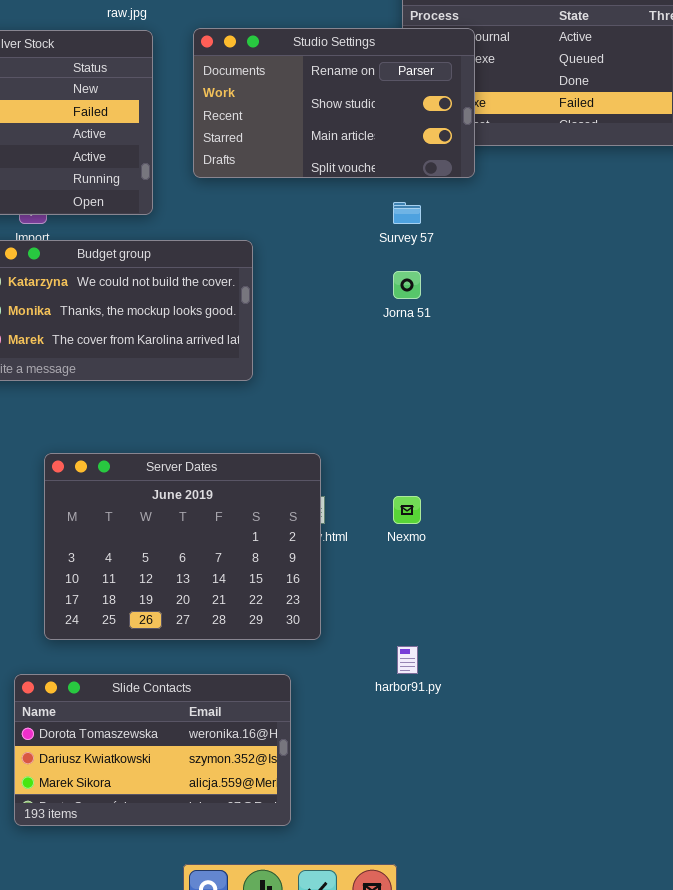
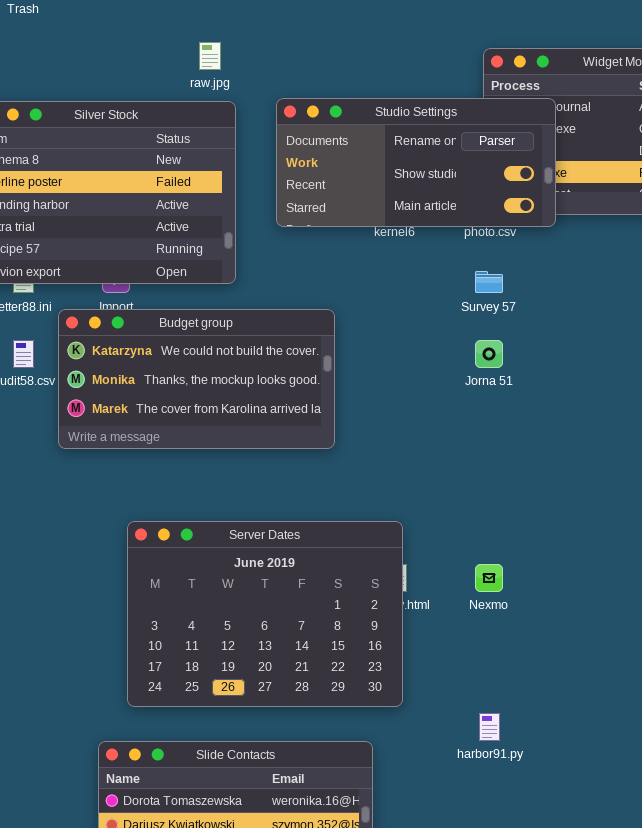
Studio Settings: [193,28,475,178] -> [276,98,556,227], resized

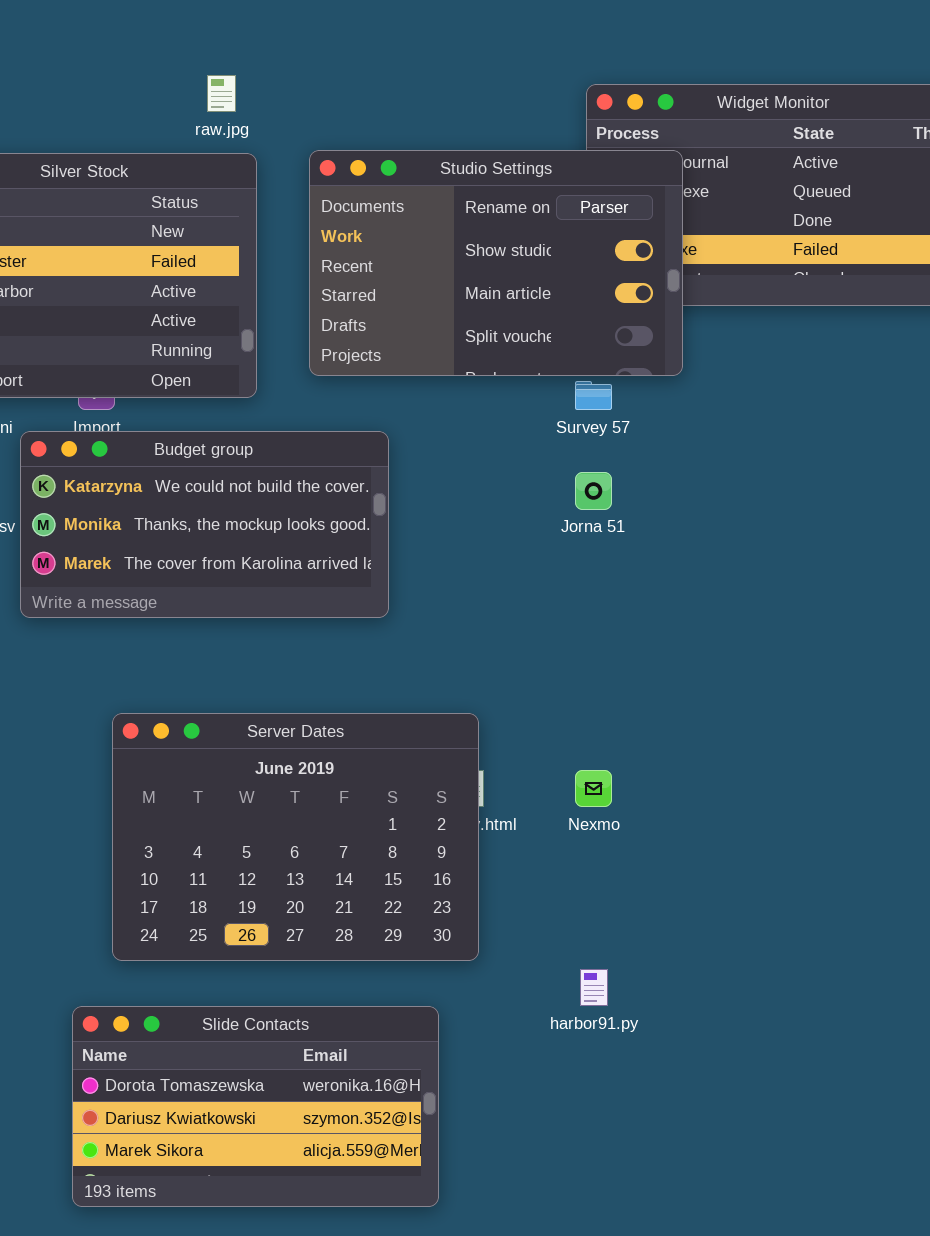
Studio Settings: [276,98,556,227] -> [309,150,683,376], resized

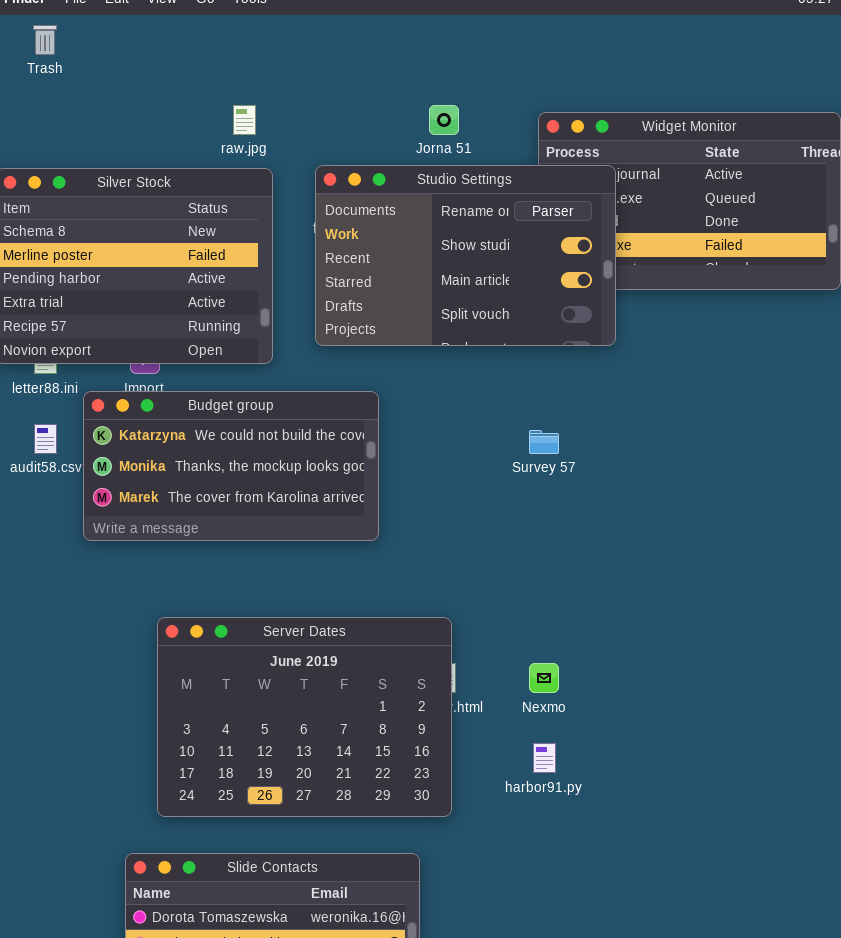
Survey 57: [575,381,612,410] -> [529,430,559,454], moved
Jorna 51: [575,472,612,510] -> [429,105,459,135], moved
harbor91.py: [580,969,608,1006] -> [533,743,556,773], moved

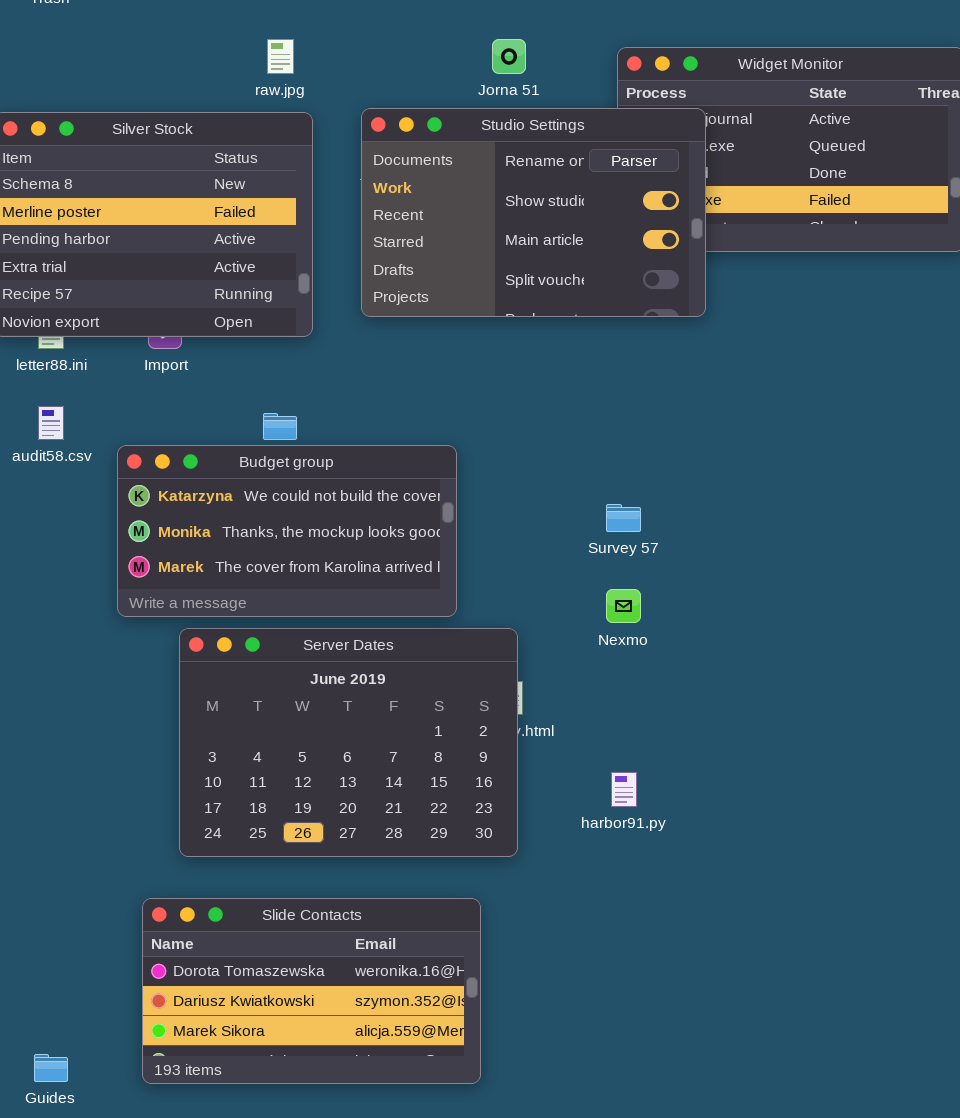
Budget group: [83,391,379,541] -> [117,445,457,617], moved
Survey 57: [529,430,559,454] -> [606,504,641,532], moved
Nexmo: [529,663,559,693] -> [606,589,641,623], moved

